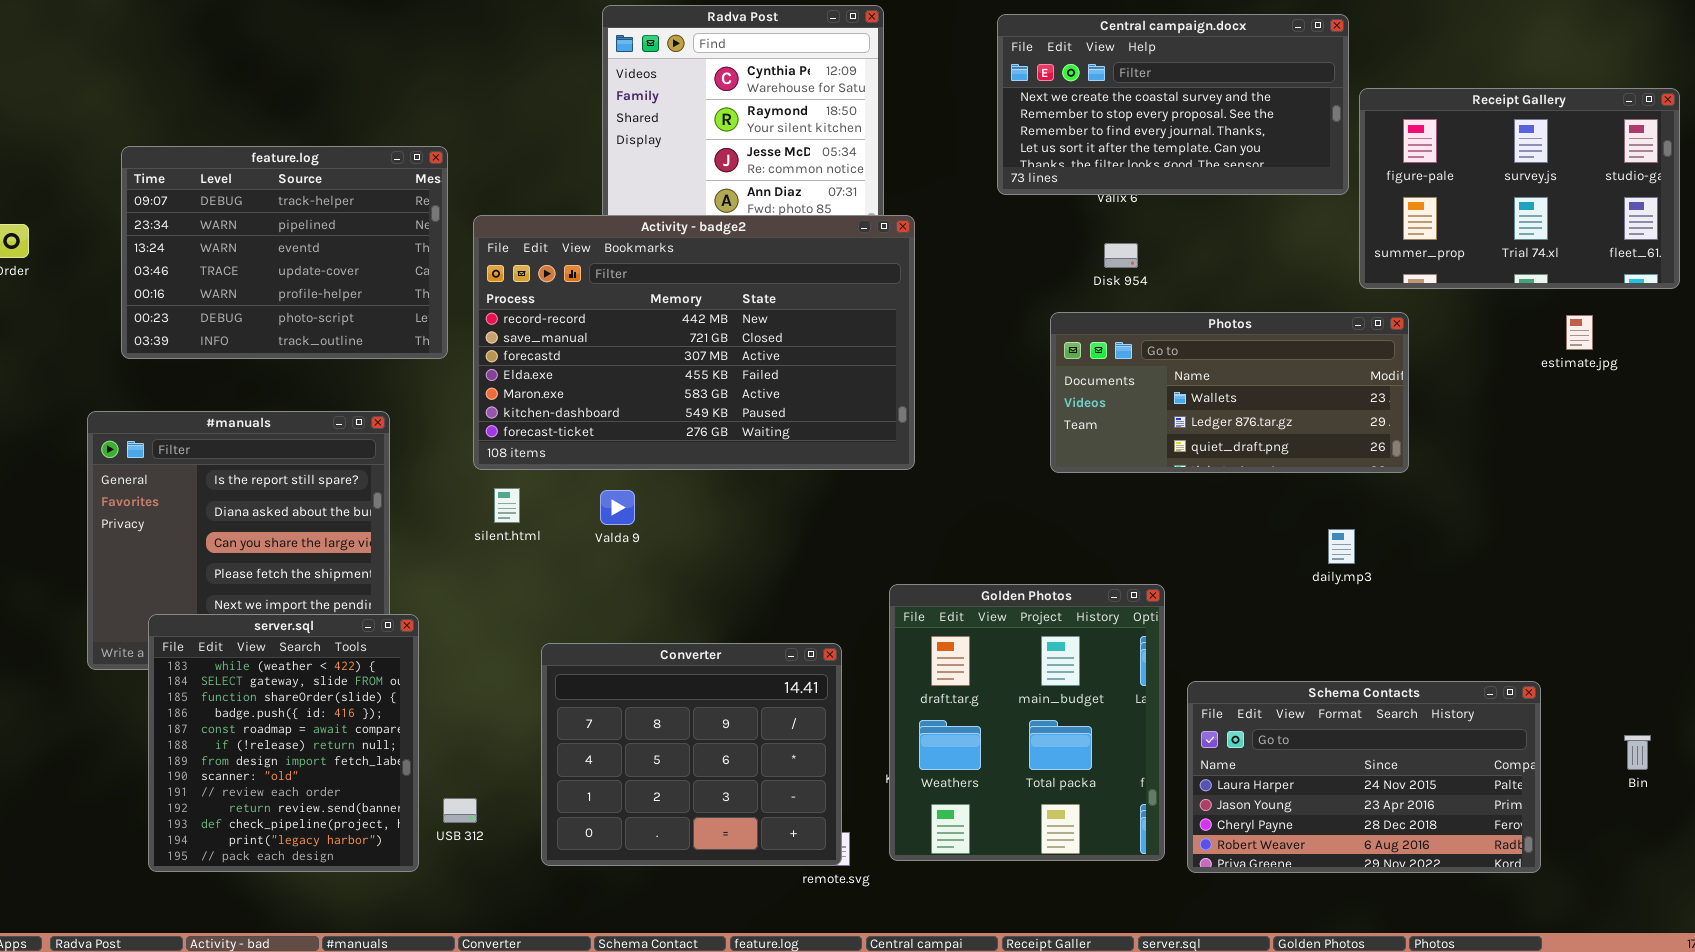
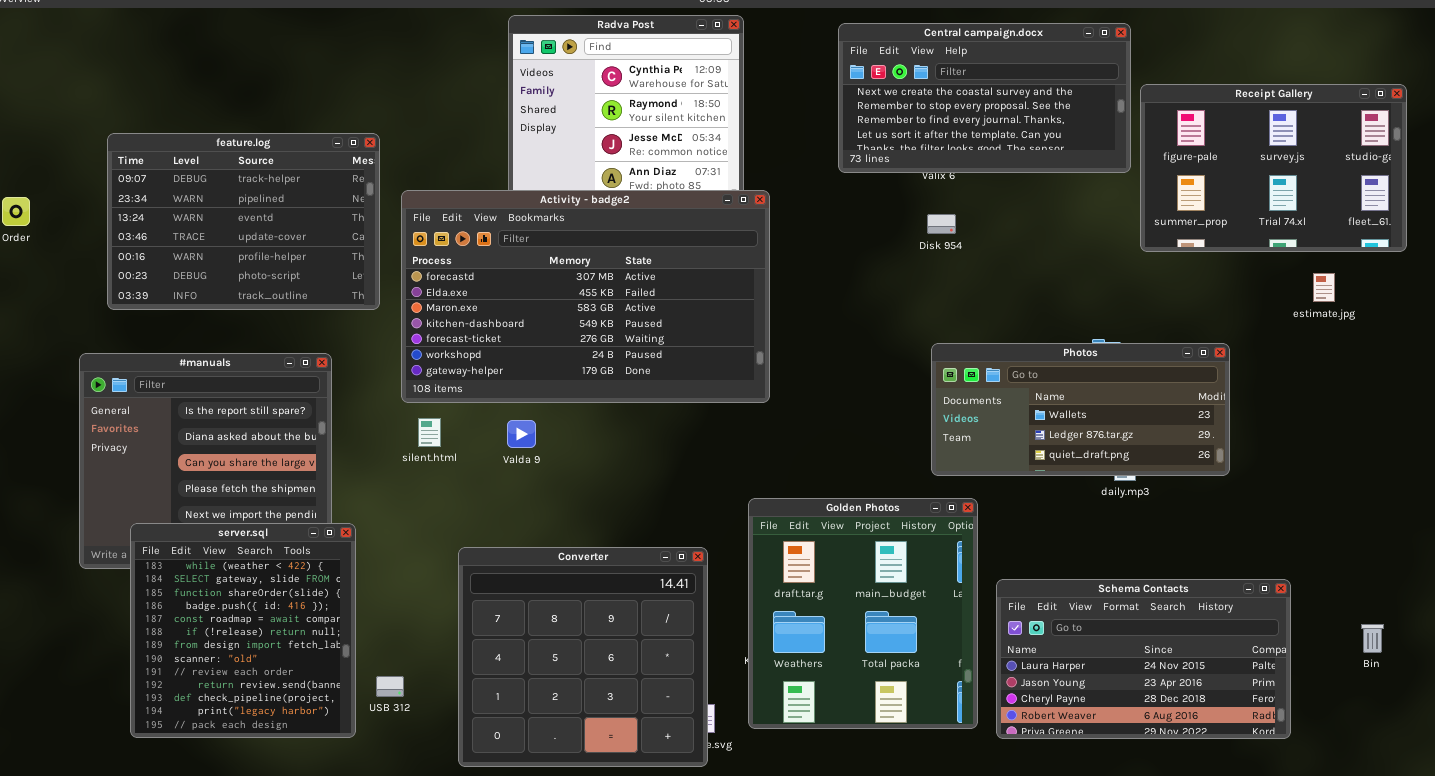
Activity - badge2: [473,215,915,470] -> [401,190,770,403], scrolled down 2 rows
Photos: [1050,312,1409,473] -> [931,343,1230,476], moved
Converter: [541,643,842,866] -> [458,547,708,767], resized

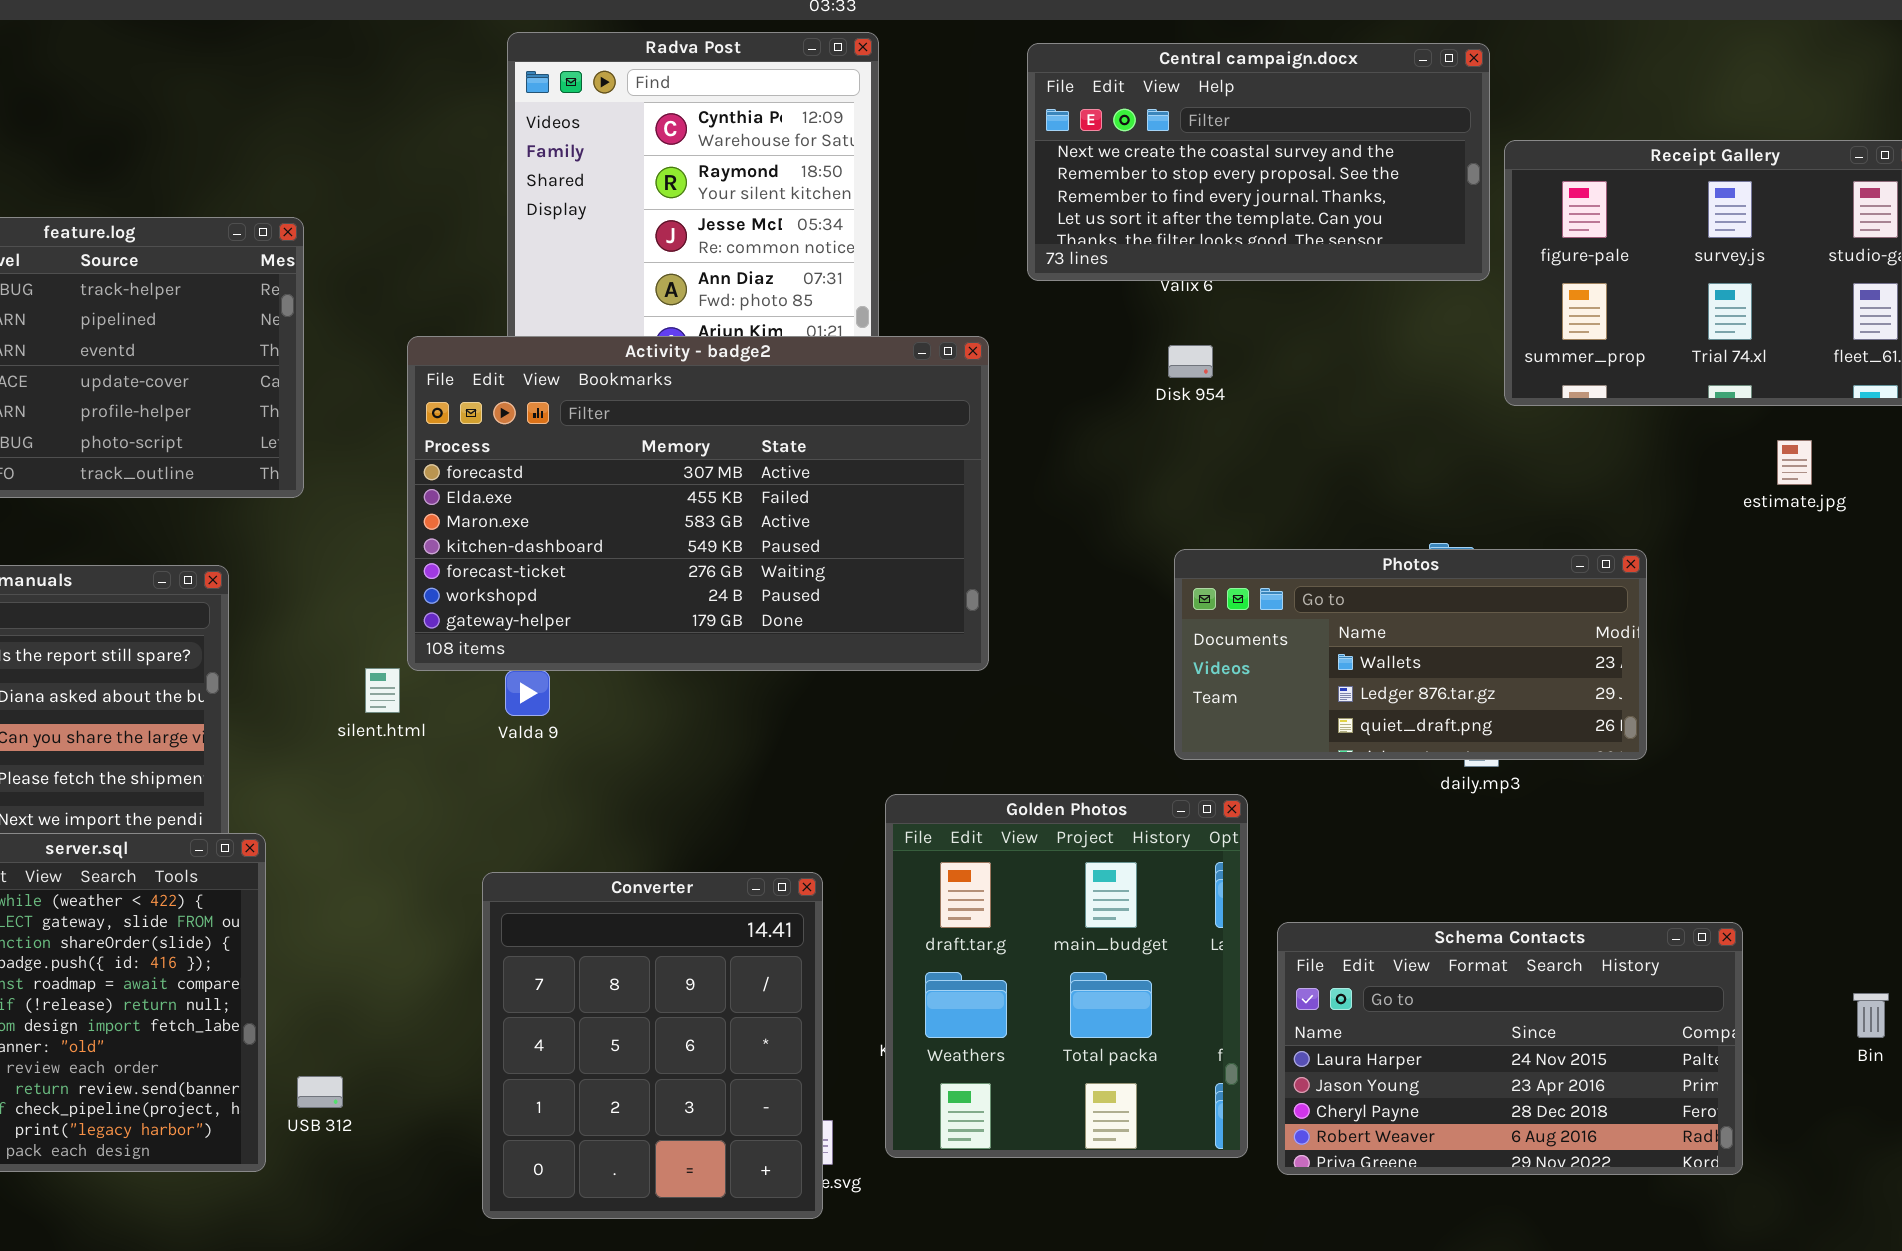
Activity - badge2: [401,190,770,403] -> [407,336,989,671], moved
Converter: [458,547,708,767] -> [482,872,823,1219], resized

